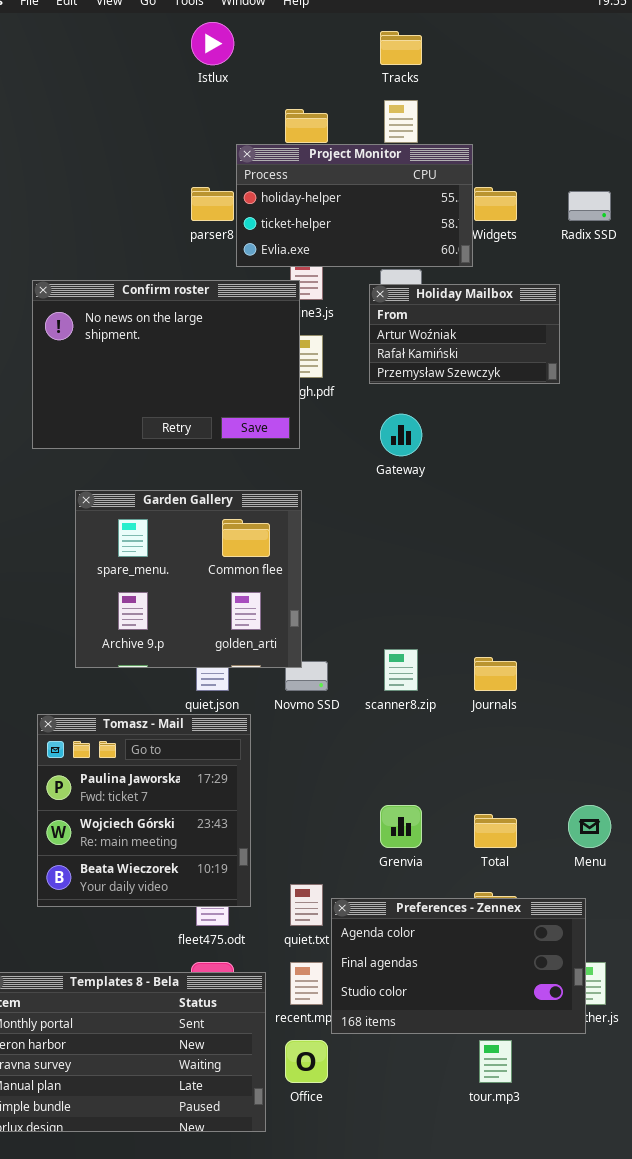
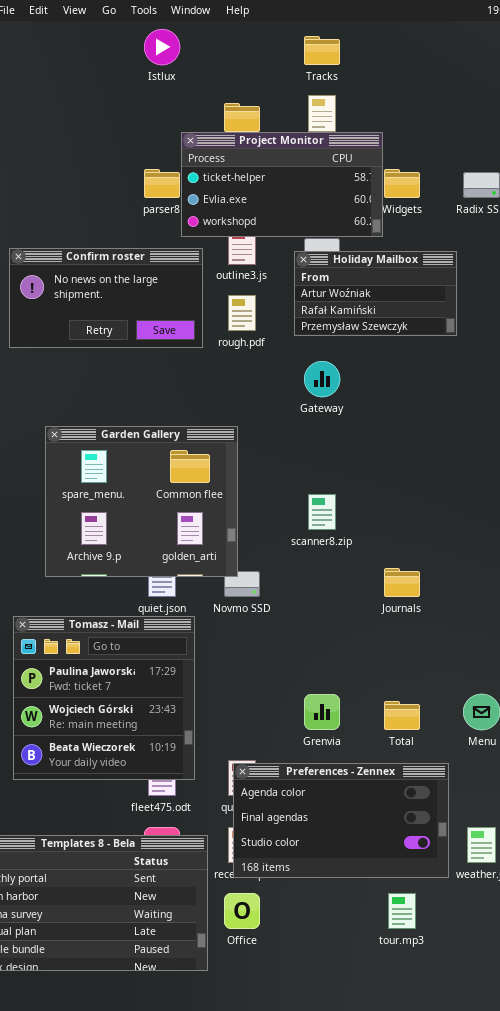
Project Monitor: [236,144,473,267] -> [181,132,383,237], scrolled down 1 row
Confirm roster: [32,280,300,449] -> [9,248,203,348], resized
scanner8.zip: [384,649,418,691] -> [308,494,336,530], moved
Preferences - Zennex: [331,898,586,1034] -> [233,763,449,878], moved

